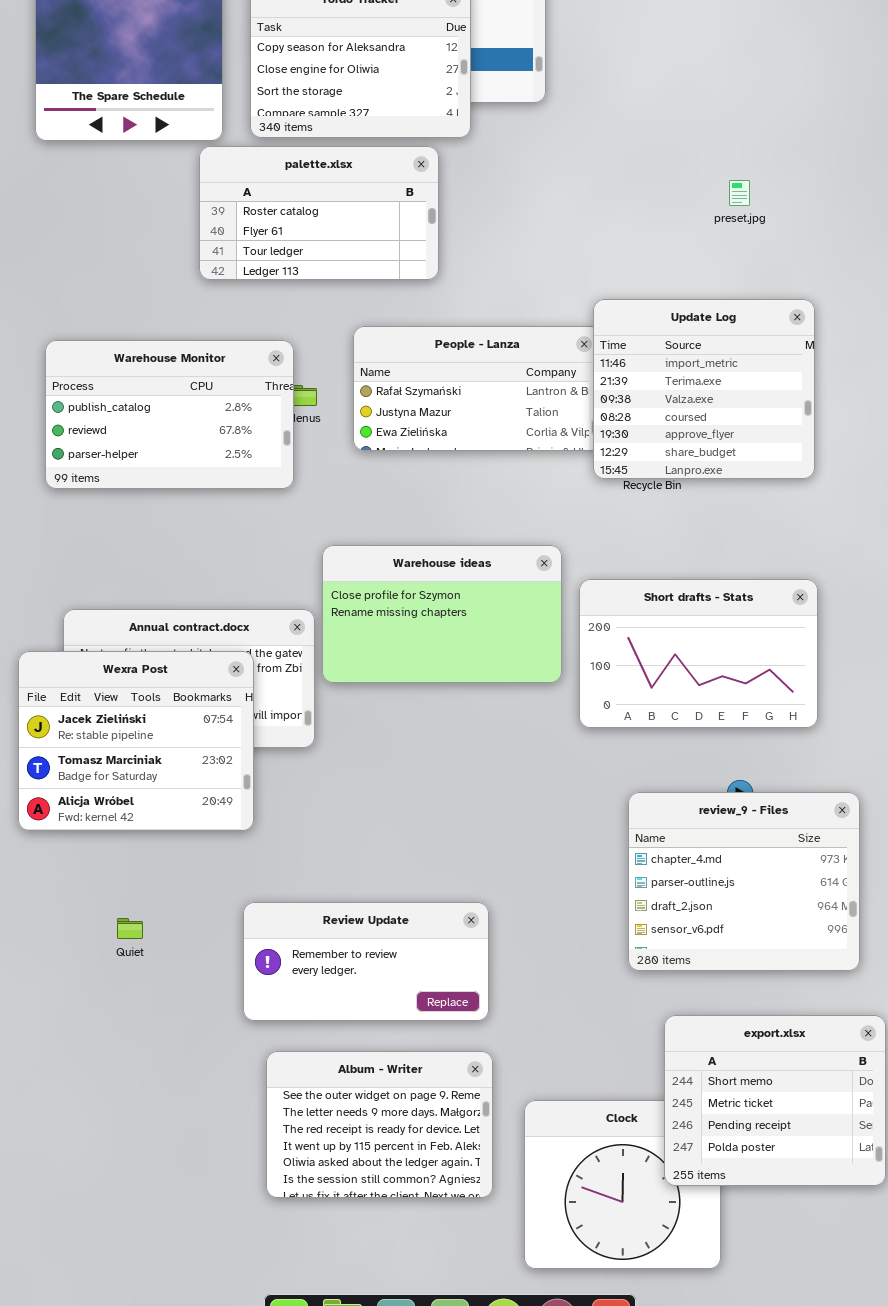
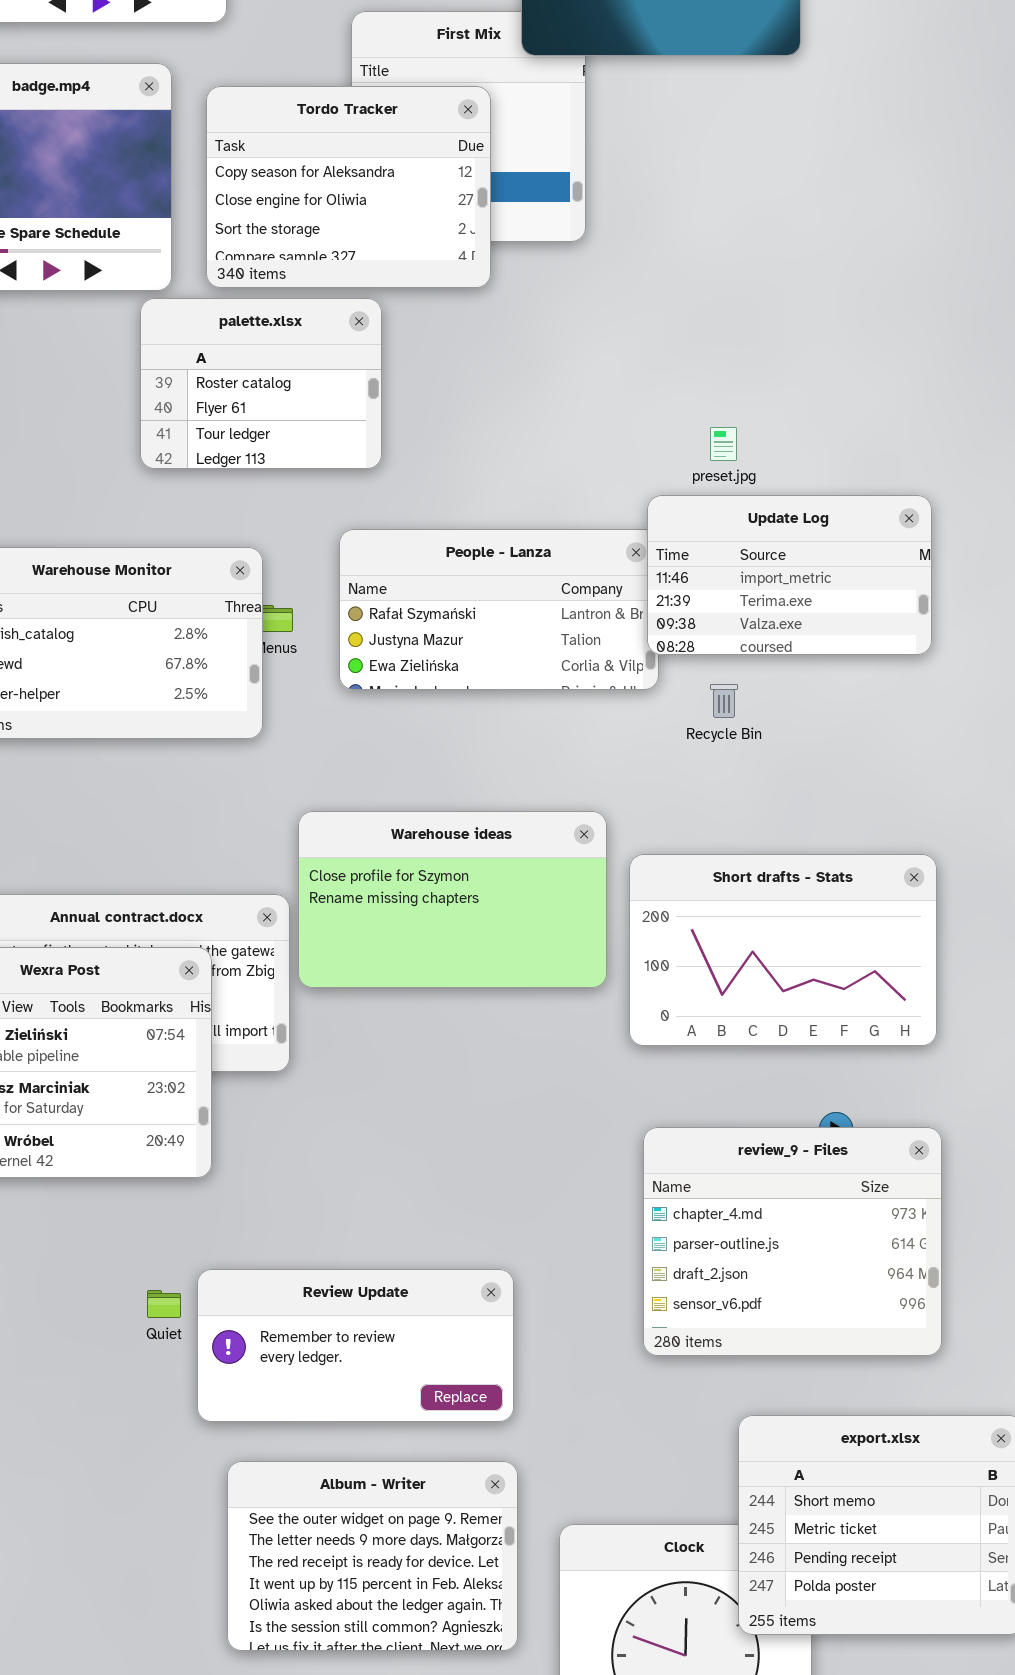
palette.xlsx: [199,146,439,280] -> [140,298,382,469], resized
preset.jpg: [729,180,750,206] -> [710,427,737,461], moved
Update Log: [593,299,815,479] -> [647,495,932,655], resized
review_9 - Files: [628,792,860,971] -> [643,1127,942,1356], moved
Quiet: [117,918,143,939] -> [147,1290,181,1318], moved

